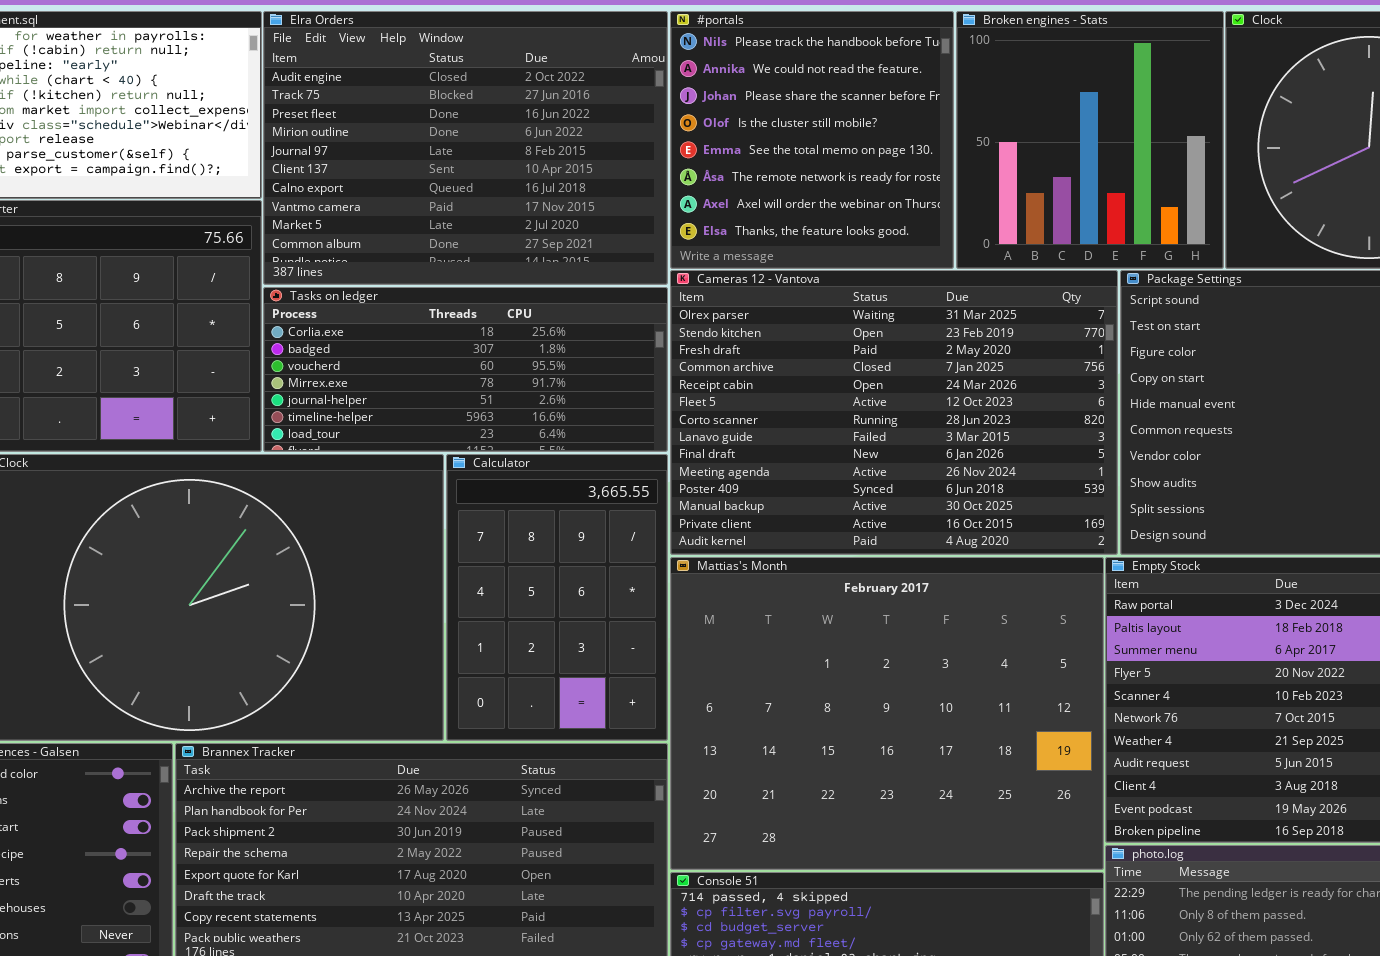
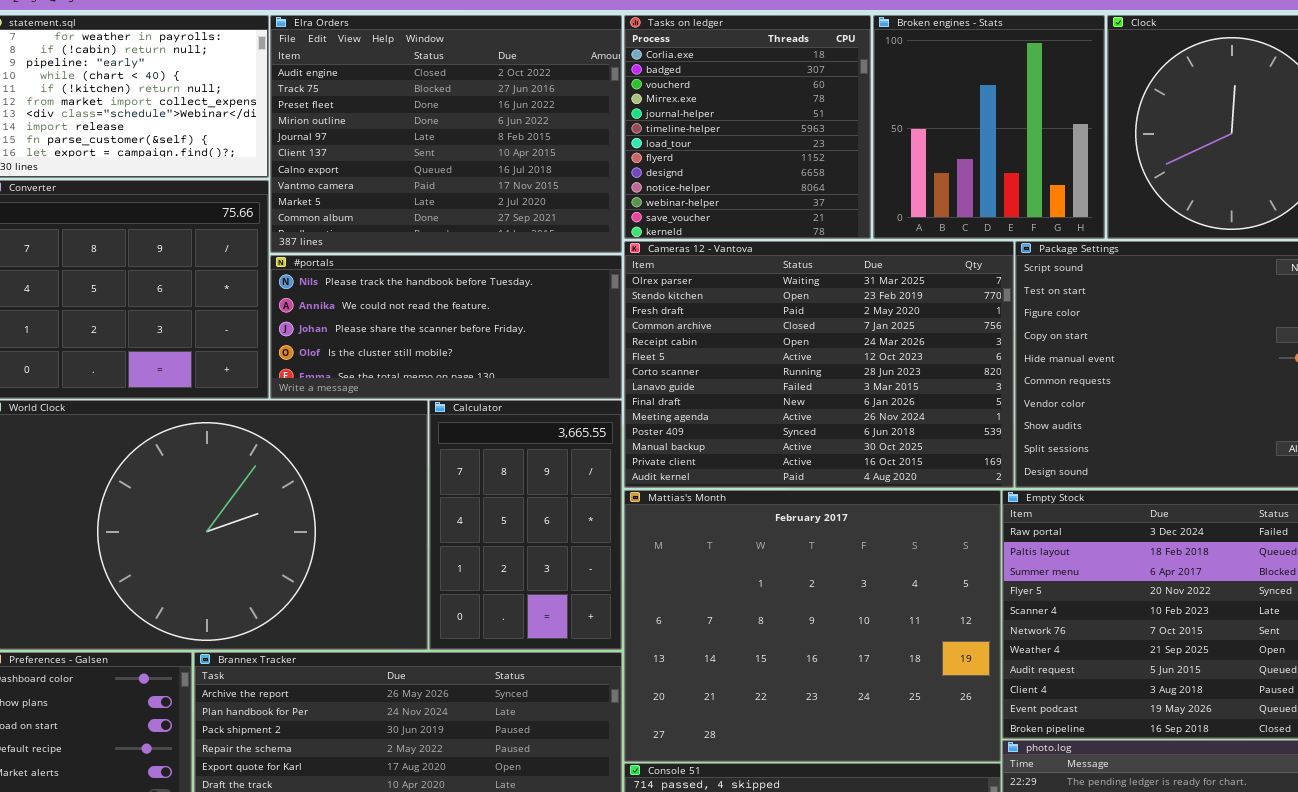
#portals: [670,11,954,269] -> [270,255,622,399], moved, resized
Tasks on ledger: [263,287,668,452] -> [624,15,871,239], moved, resized

